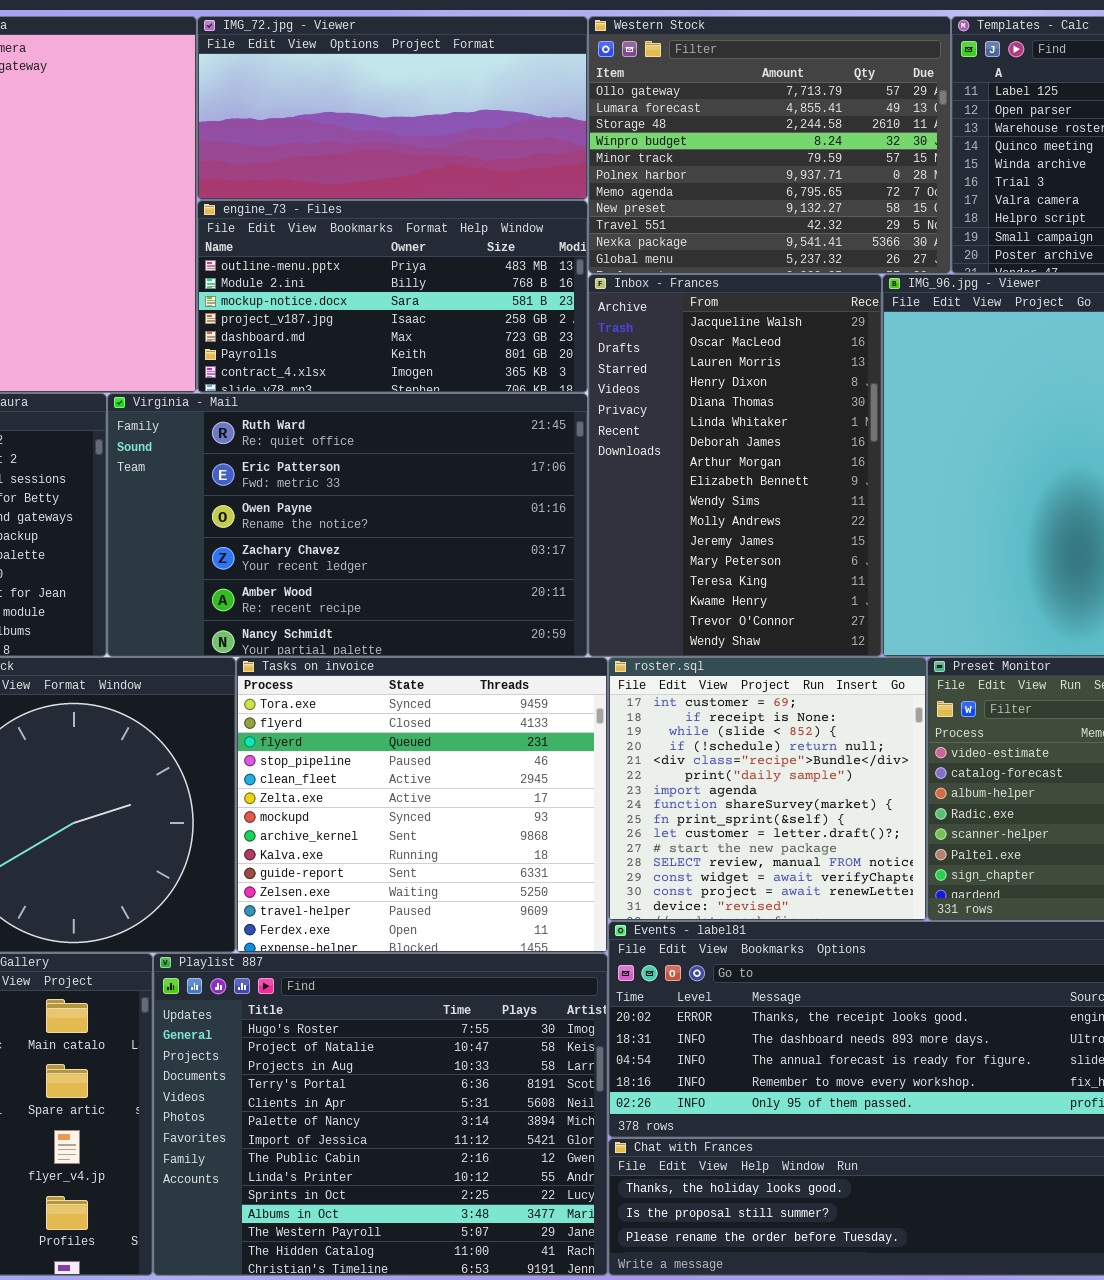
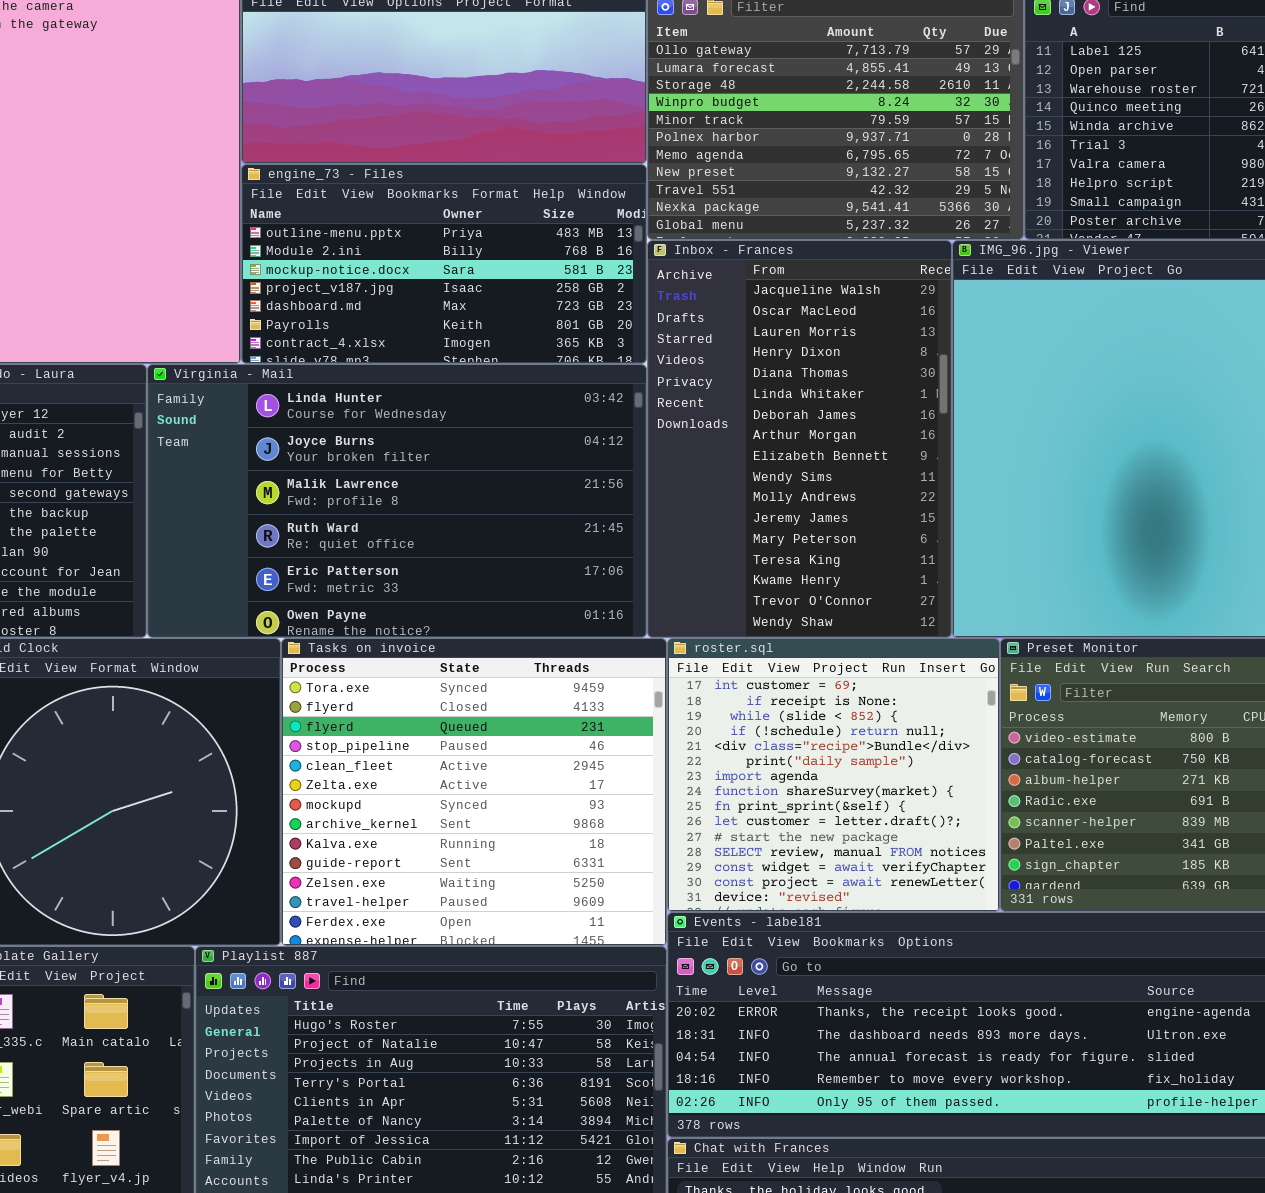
Virginia - Mail: [107,393,588,657] -> [147,364,647,638], scrolled up 3 rows

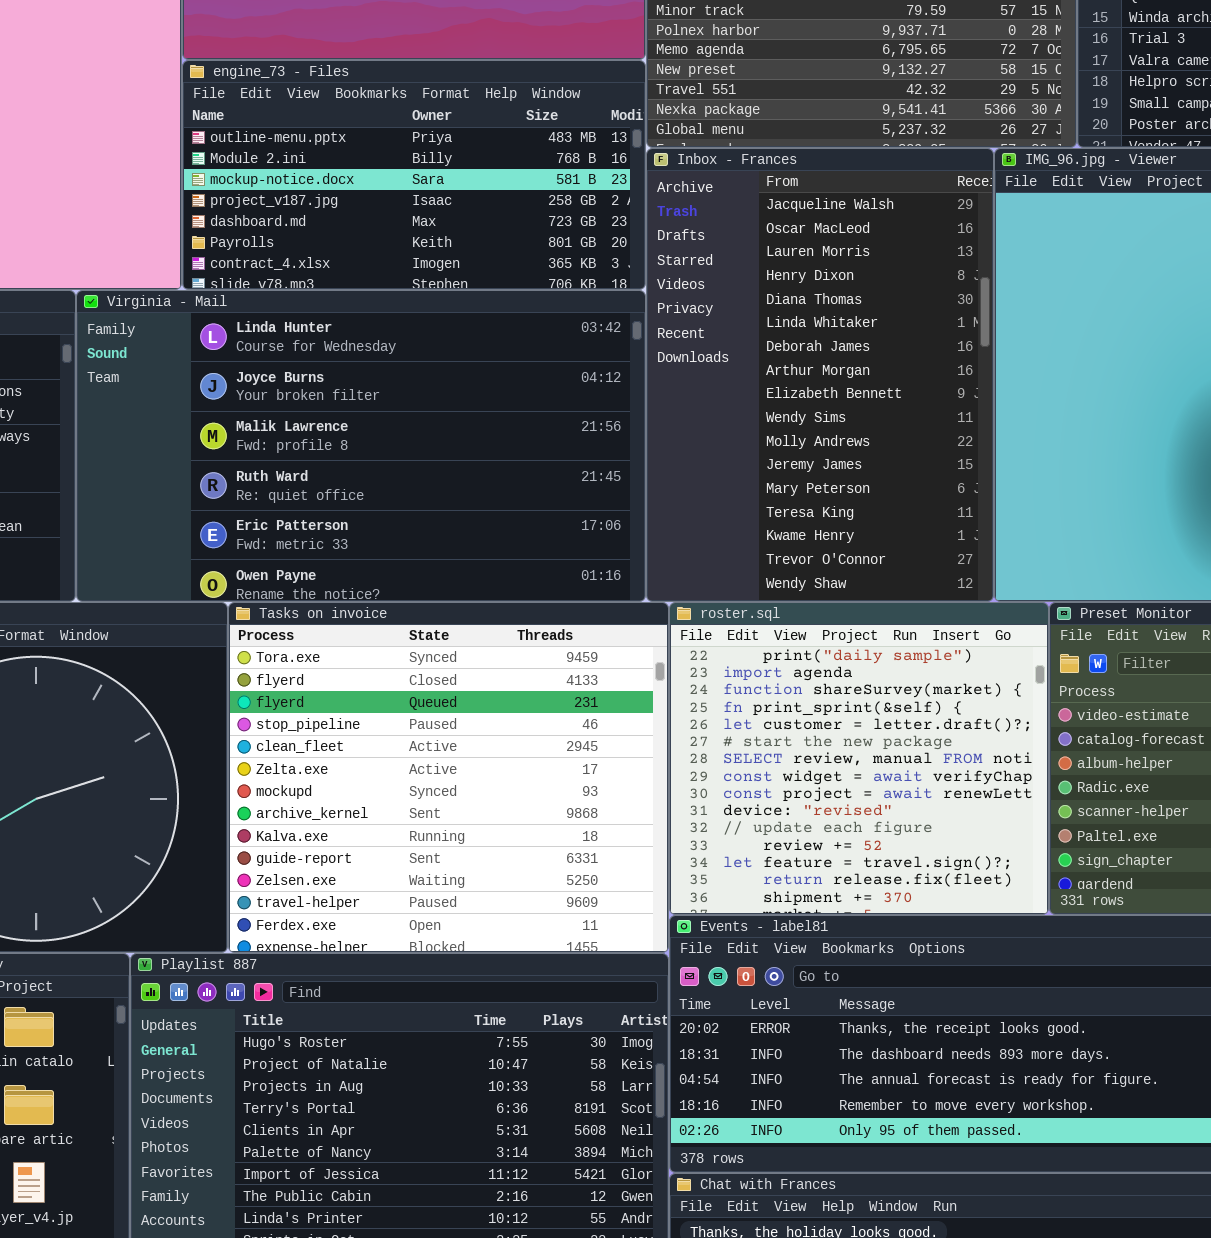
roster.sql: [667,638,1000,912] -> [669,602,1049,915], scrolled down 5 rows

